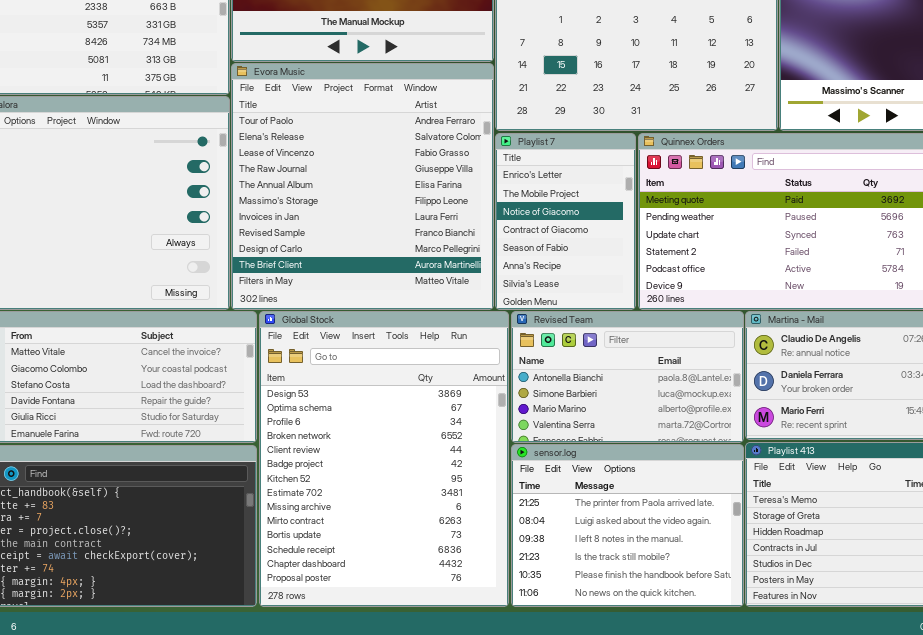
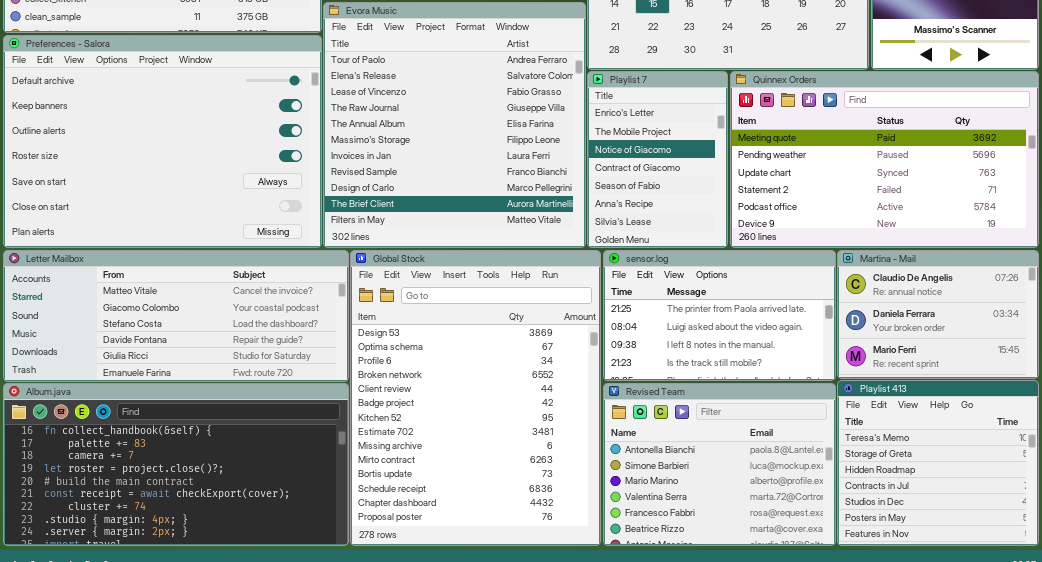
Revised Team: [511,311,744,443] -> [603,383,836,546], moved, resized
sensor.log: [511,444,744,607] -> [603,250,836,381], moved, resized

